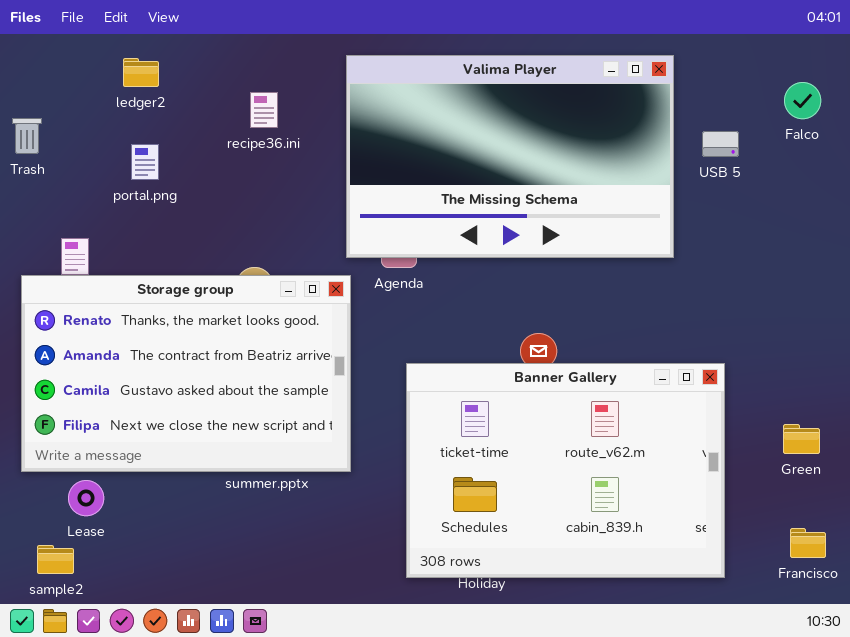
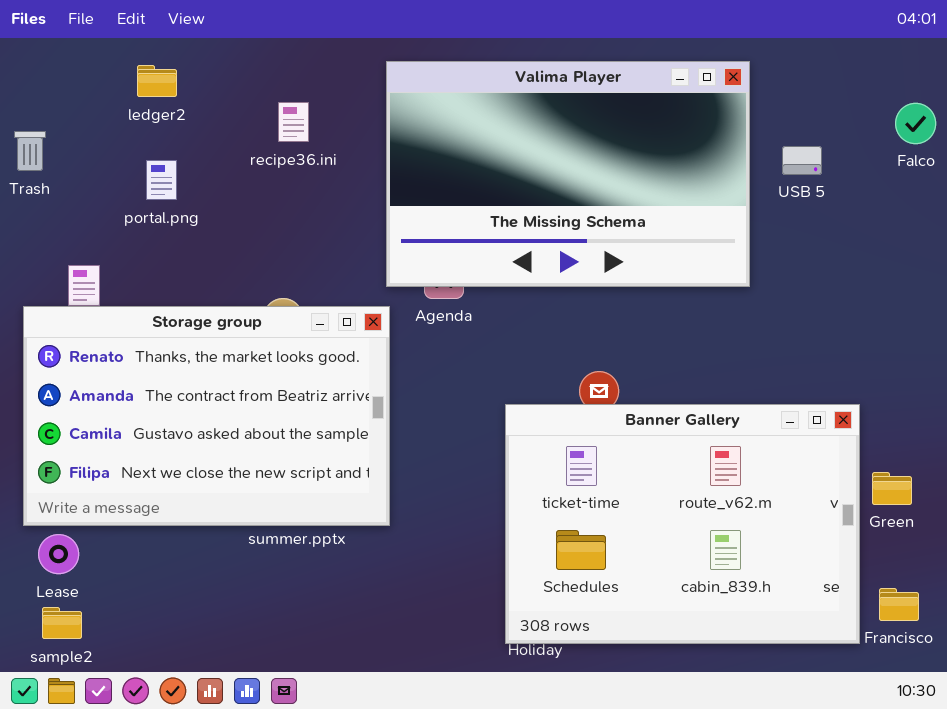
Falco: [784,82,821,119] -> [895,103,936,144], moved
Banner Gallery: [406,363,725,578] -> [505,404,860,644], moved
Lease: [68,480,104,516] -> [38,534,79,574], moved

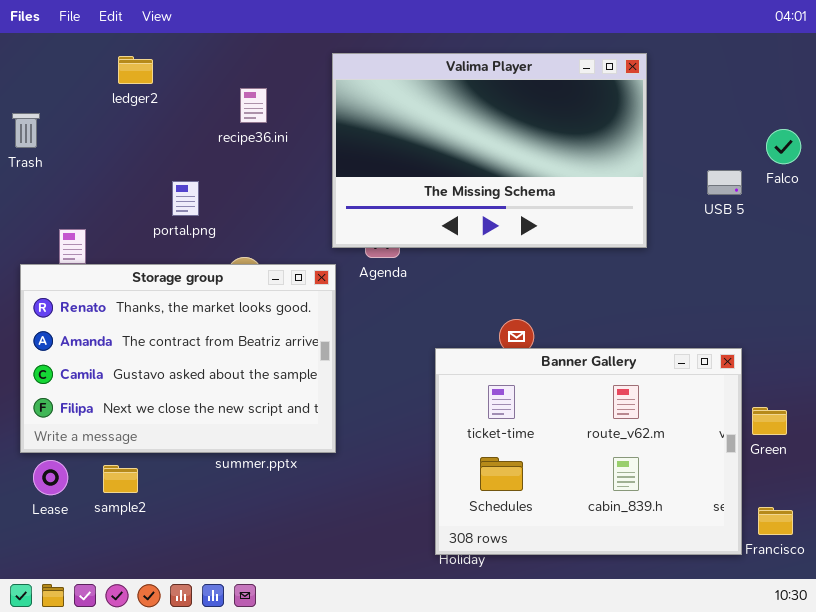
Falco: [895,103,936,144] -> [766,129,801,164], moved
USB 5: [782,146,822,175] -> [707,170,742,195], moved
portal.png: [146,160,177,200] -> [172,181,199,216], moved
sample2: [42,607,82,639] -> [103,465,138,493], moved

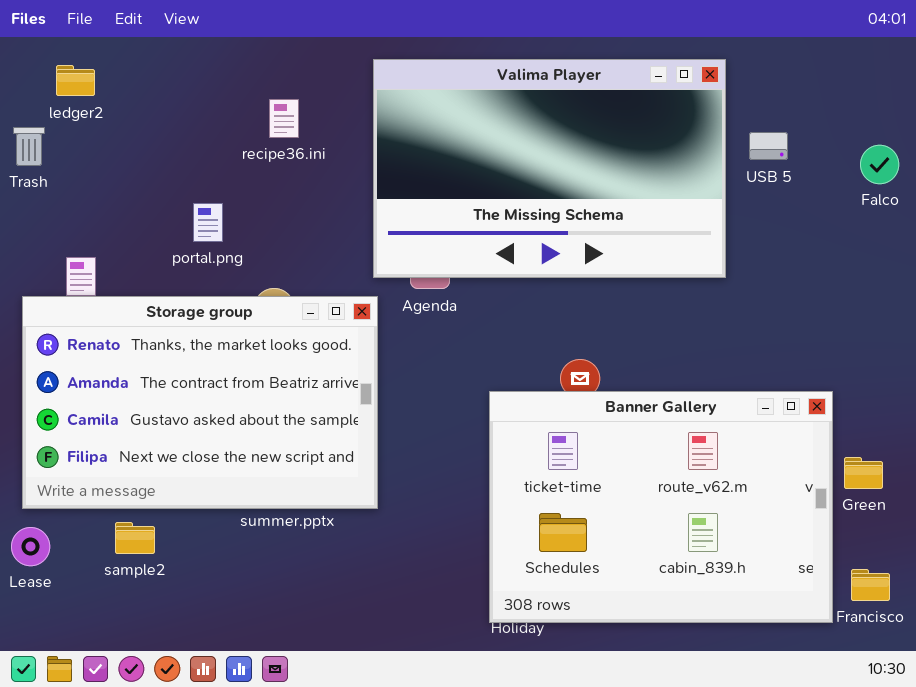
ledger2: [118,56,153,84] -> [56,65,95,96], moved
USB 5: [707,170,742,195] -> [749,132,788,160], moved
Lease: [33,460,68,495] -> [11,527,50,566], moved

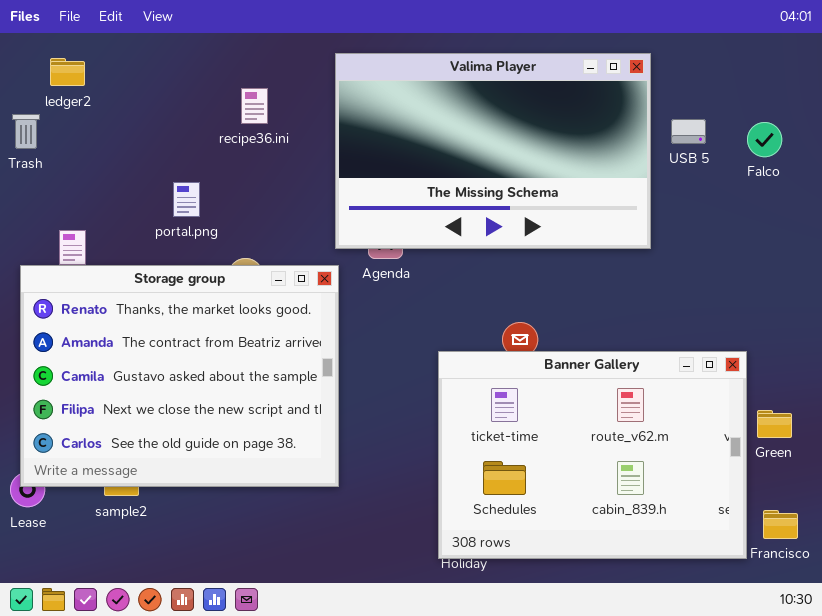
Falco: [860,145,899,184] -> [747,122,782,157], moved
Storage group: [22,296,378,509] -> [20,265,339,487], resized

